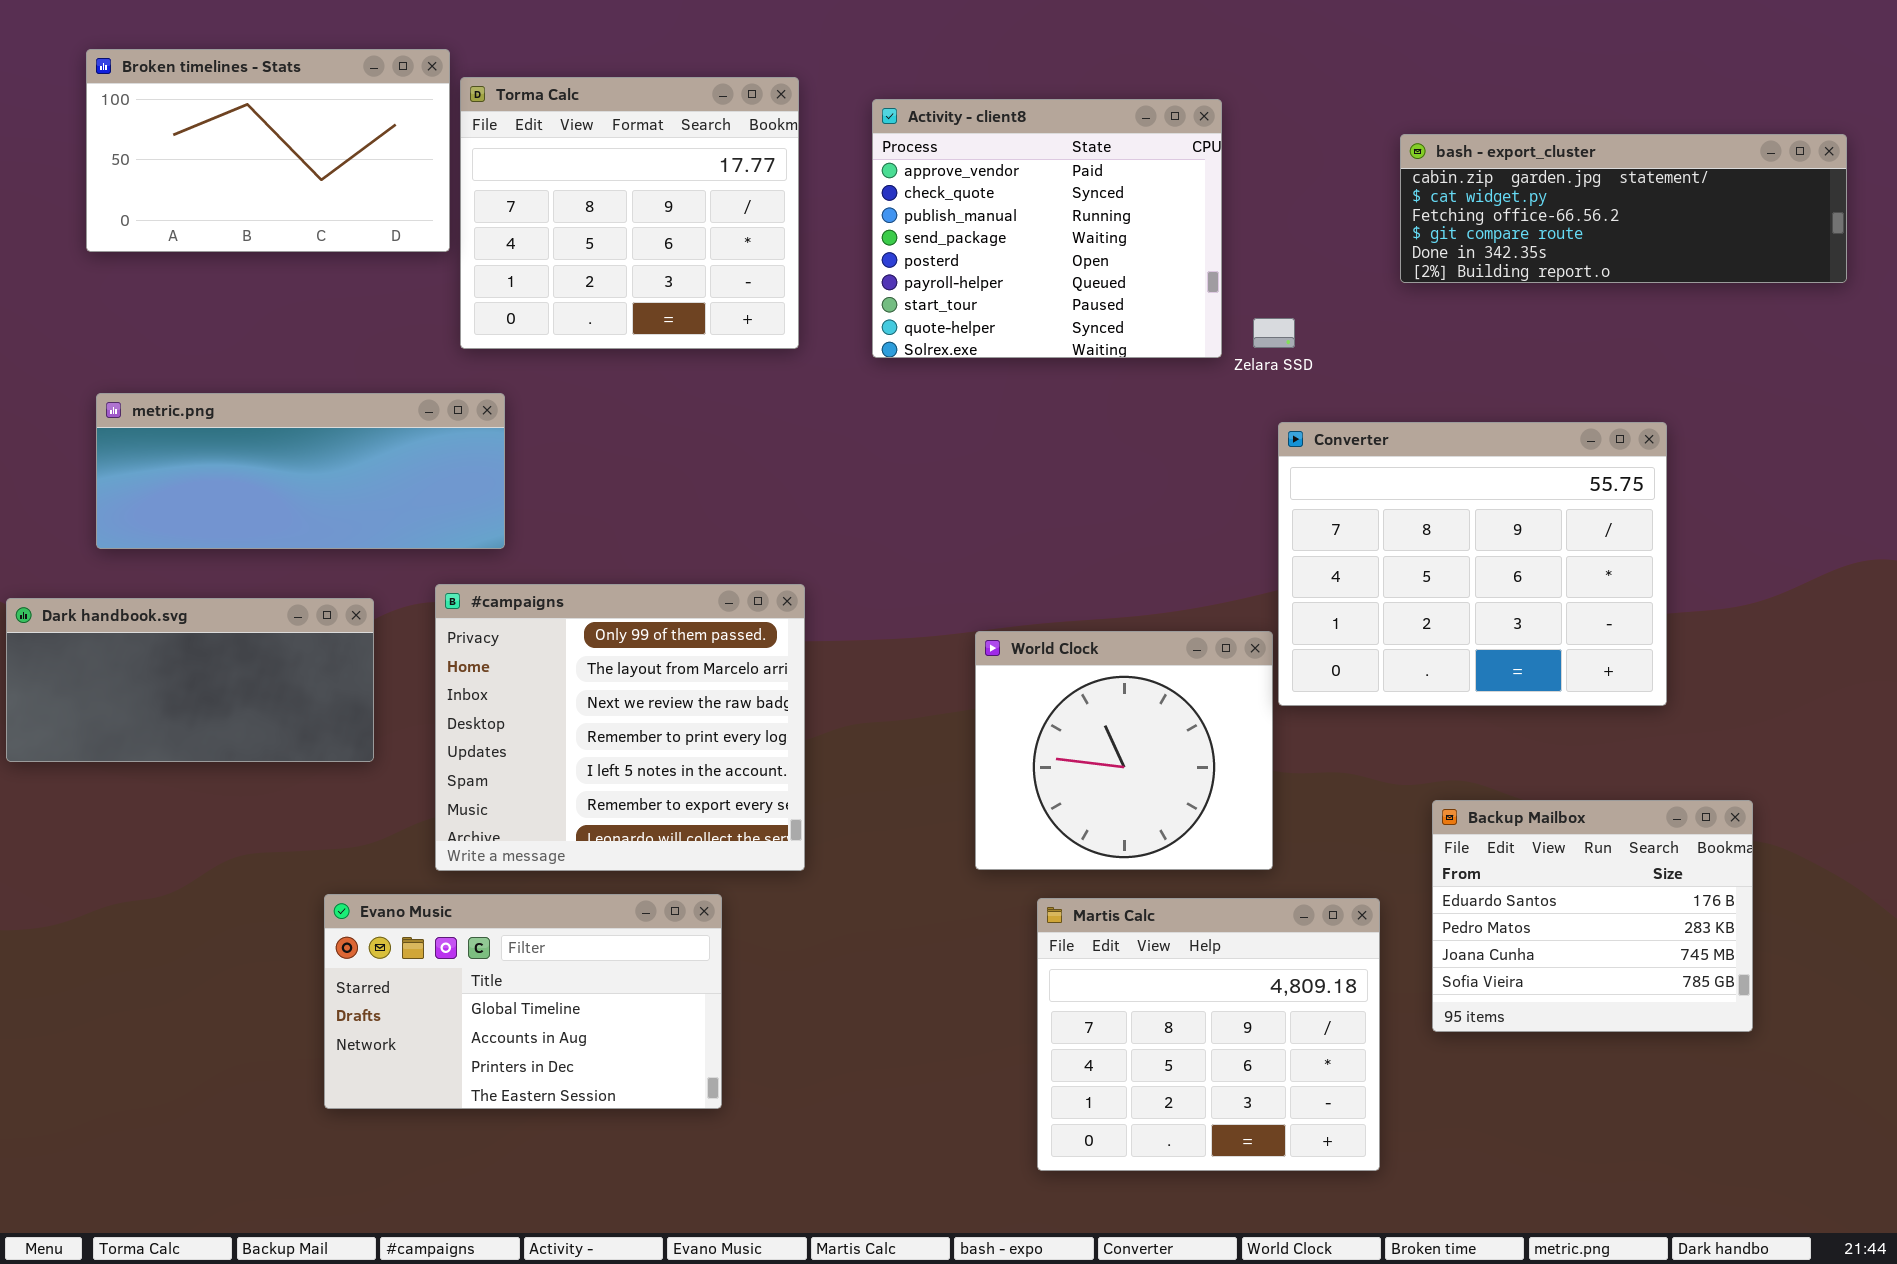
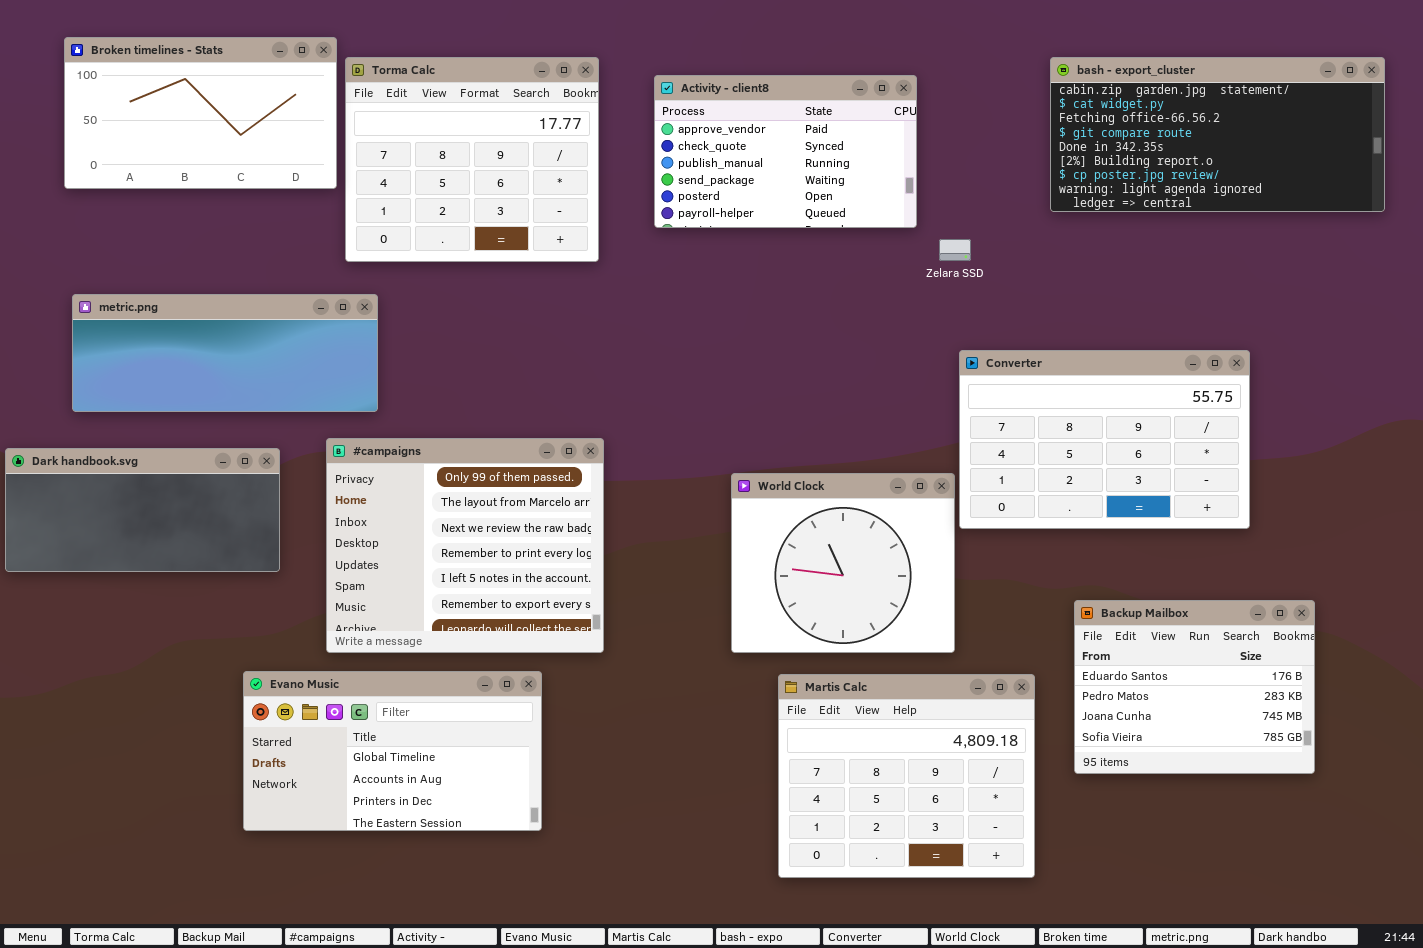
Activity - client8: [872,99,1222,358] -> [654,75,917,228], resized
bash - export_cluster: [1400,134,1847,283] -> [1050,57,1385,212], resized
Converter: [1278,422,1667,706] -> [959,350,1250,529], resized

